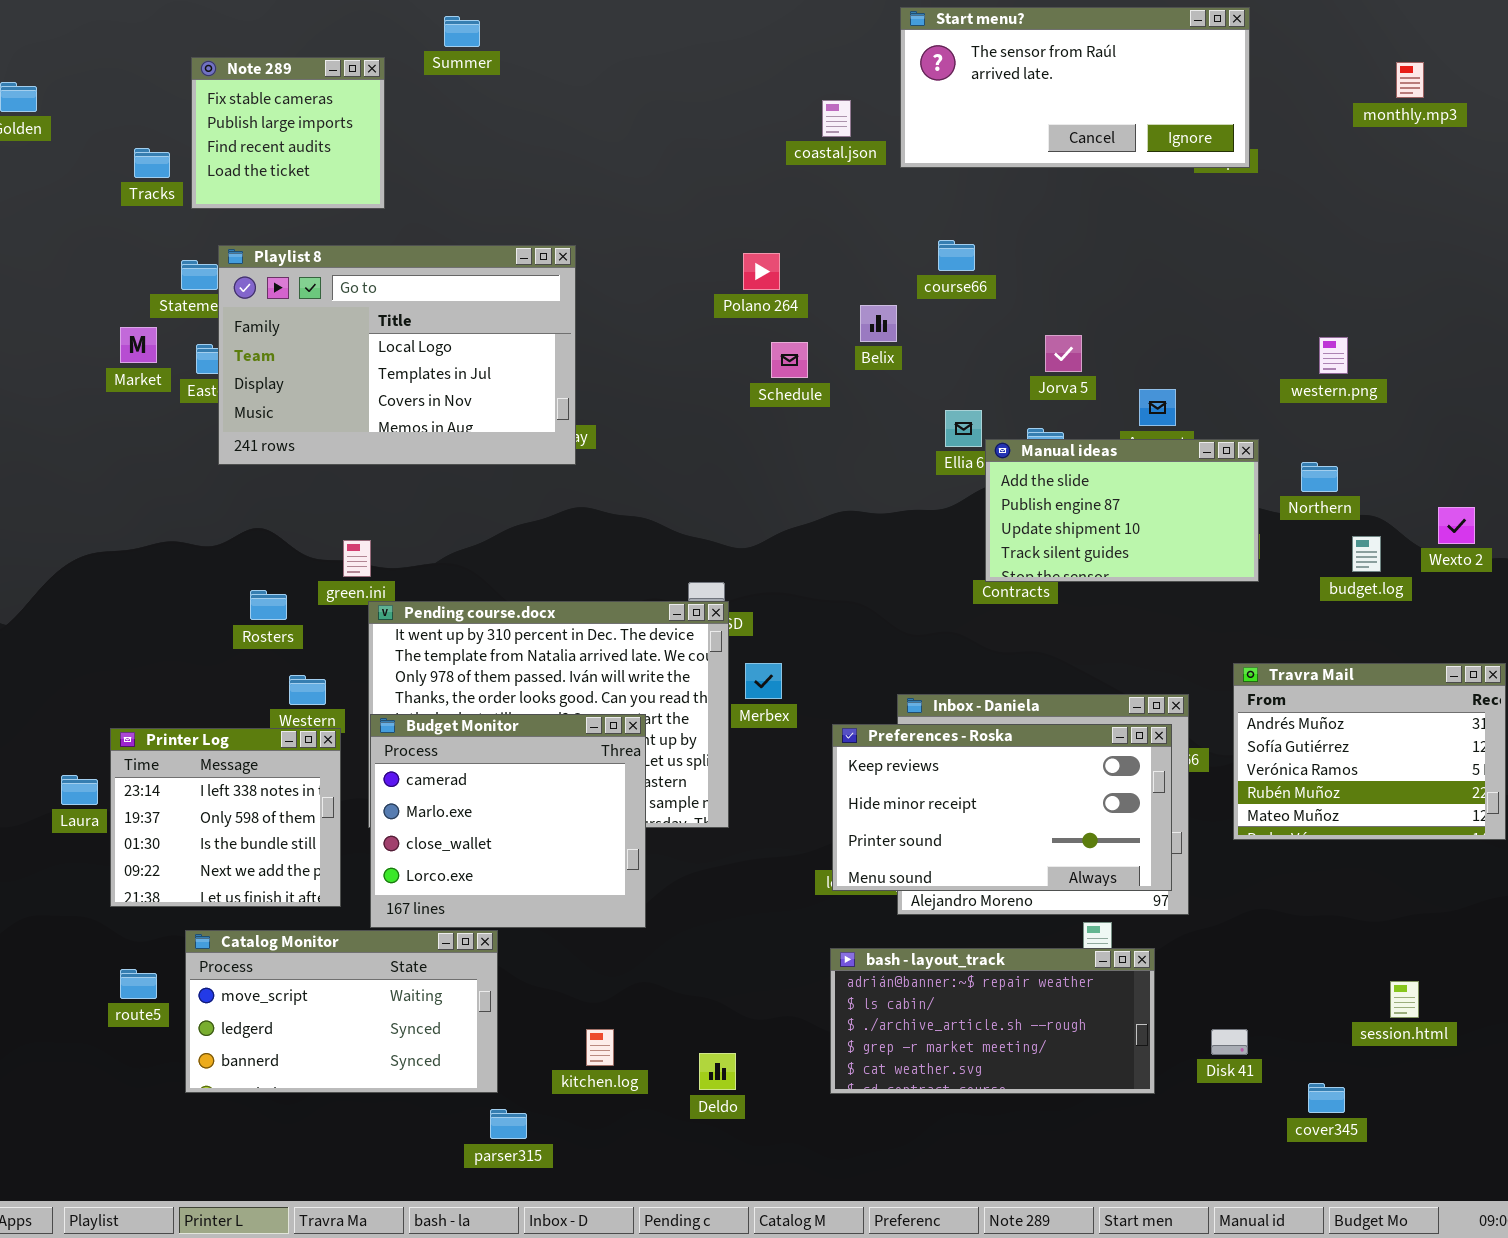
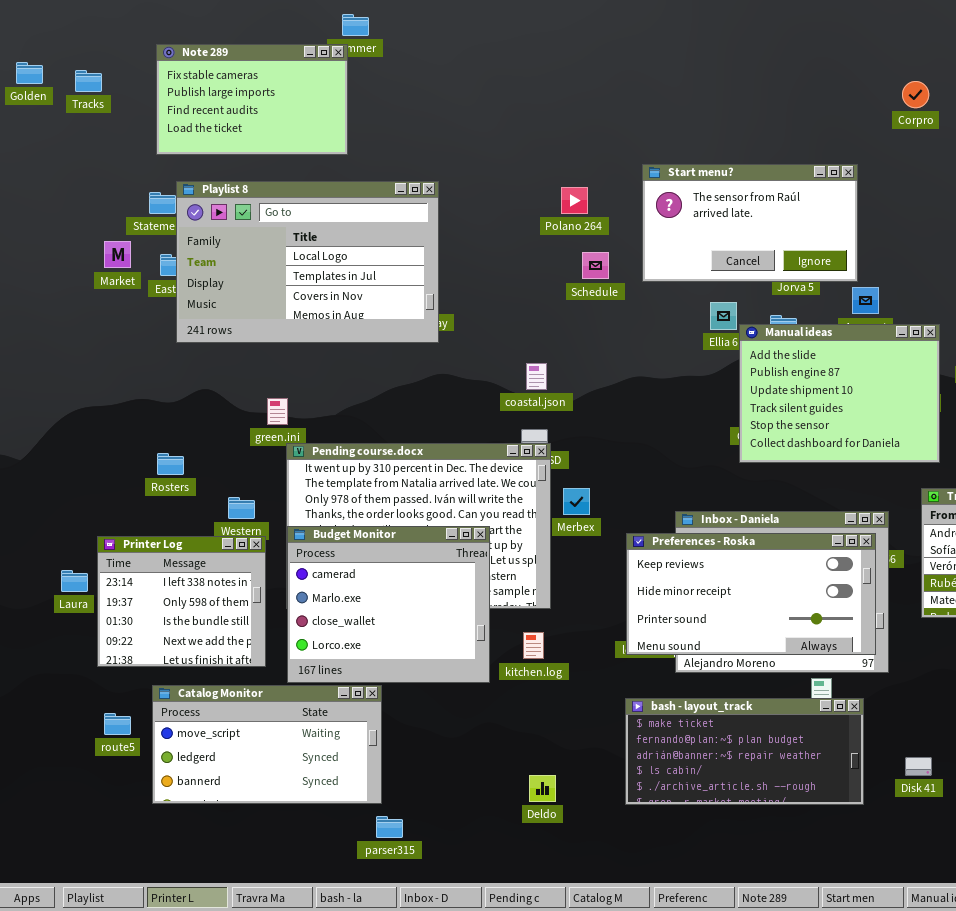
Start menu?: [900,7,1250,168] -> [642,164,858,282], moved, resized
Note 289: [191,57,385,209] -> [156,44,348,155], resized
coastal.json: [822,100,851,137] -> [526,363,547,390], moved
Tracks: [134,148,170,178] -> [75,70,102,92], moved
Manual ideas: [985,439,1259,582] -> [739,324,940,463], resized
Rosters: [250,590,287,620] -> [157,453,184,475], moved
bash - layout_track: [830,948,1155,1094] -> [625,698,864,805], scrolled up 2 rows
kitchen.log: [586,1029,614,1066] -> [523,632,544,659], moved

